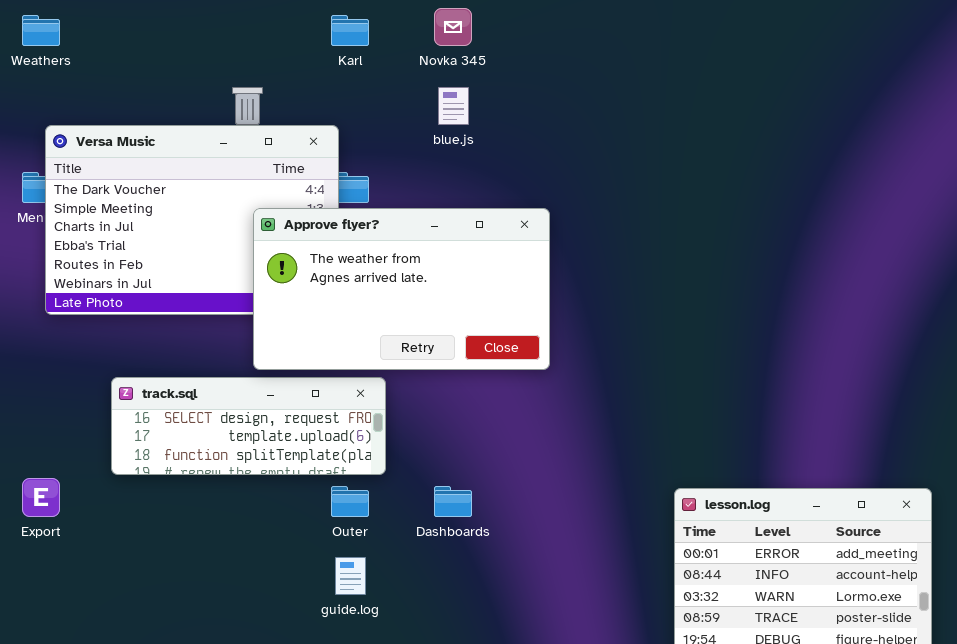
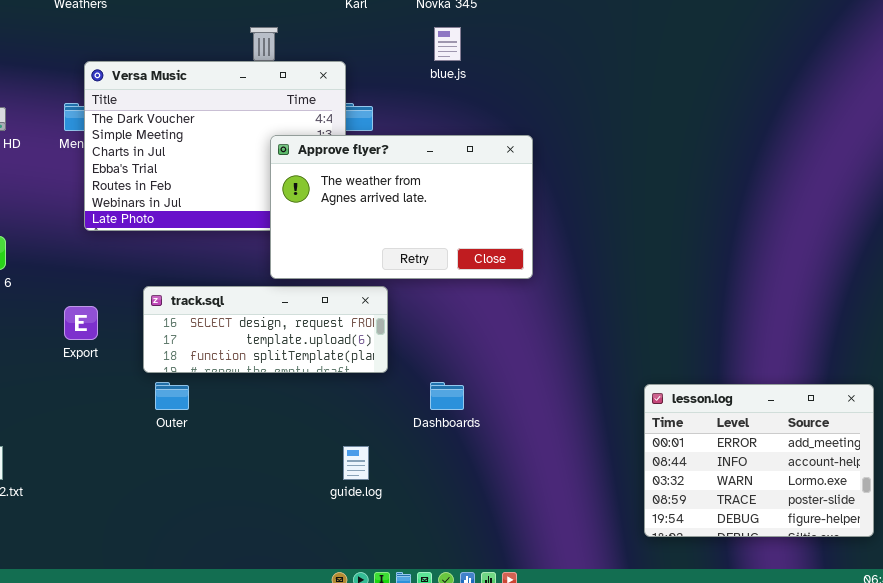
Export: [22,478,60,517] -> [64,306,98,340], moved
Outer: [331,486,369,517] -> [155,382,189,410], moved

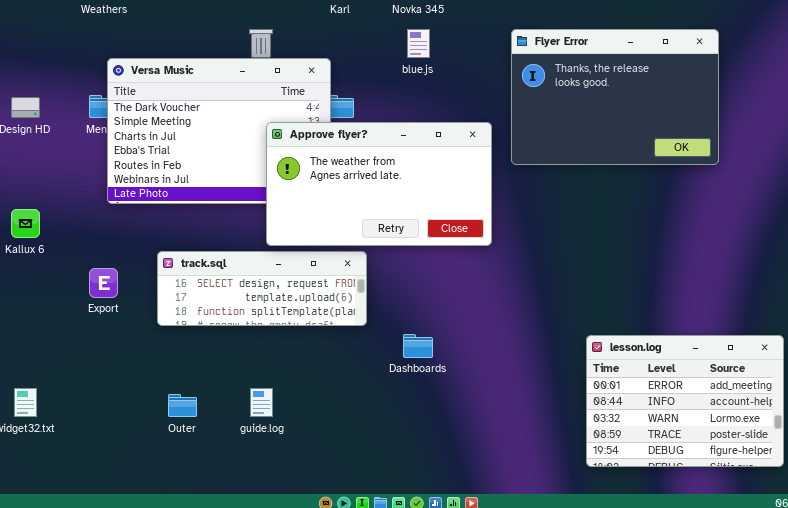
Flyer Error: none -> [511,29,719,165], opened
Outer: [155,382,189,410] -> [168,394,197,417], moved
guide.log: [343,446,369,480] -> [250,388,273,417], moved

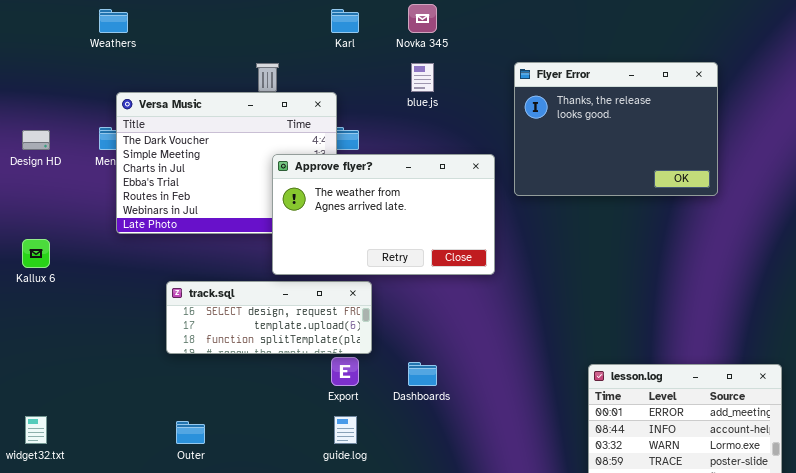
Export: [89,268,118,298] -> [331,357,359,386], moved
guide.log: [250,388,273,417] -> [334,416,357,444], moved

